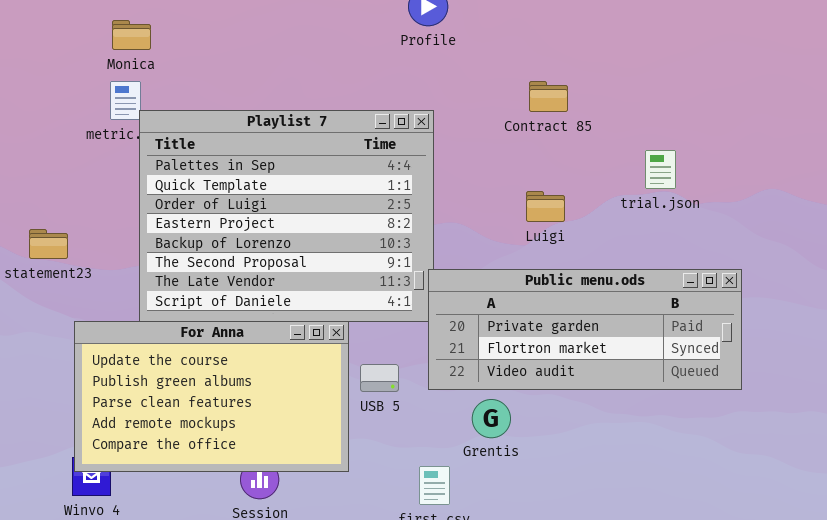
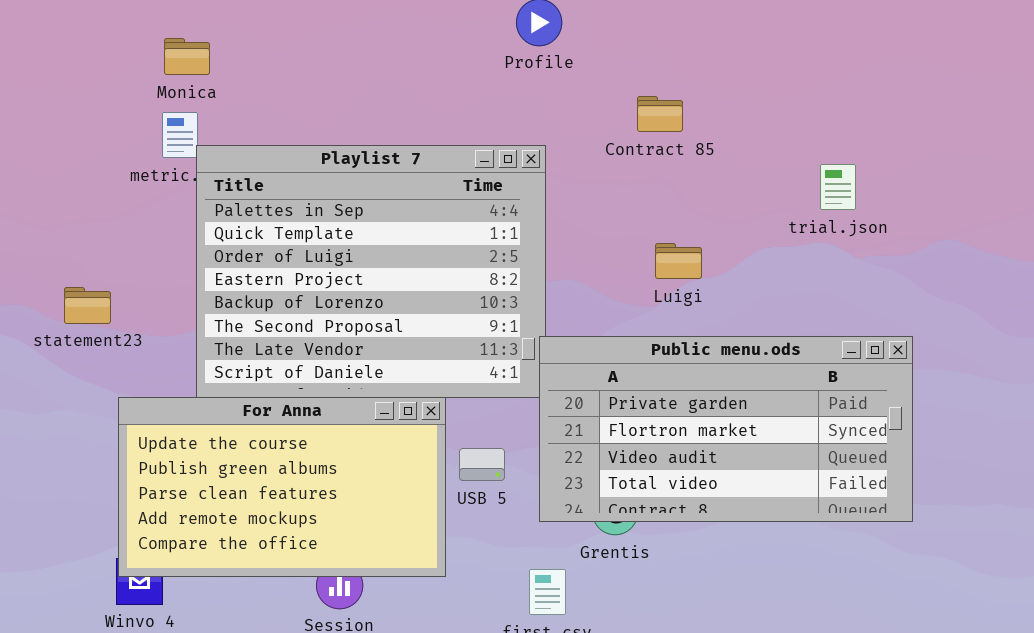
Contract 85: [529,81,568,112] -> [637,96,683,132], moved
trial.json: [645,150,676,189] -> [820,164,856,210], moved
Public menu.ods: [428,269,742,390] -> [539,336,913,522], resized

